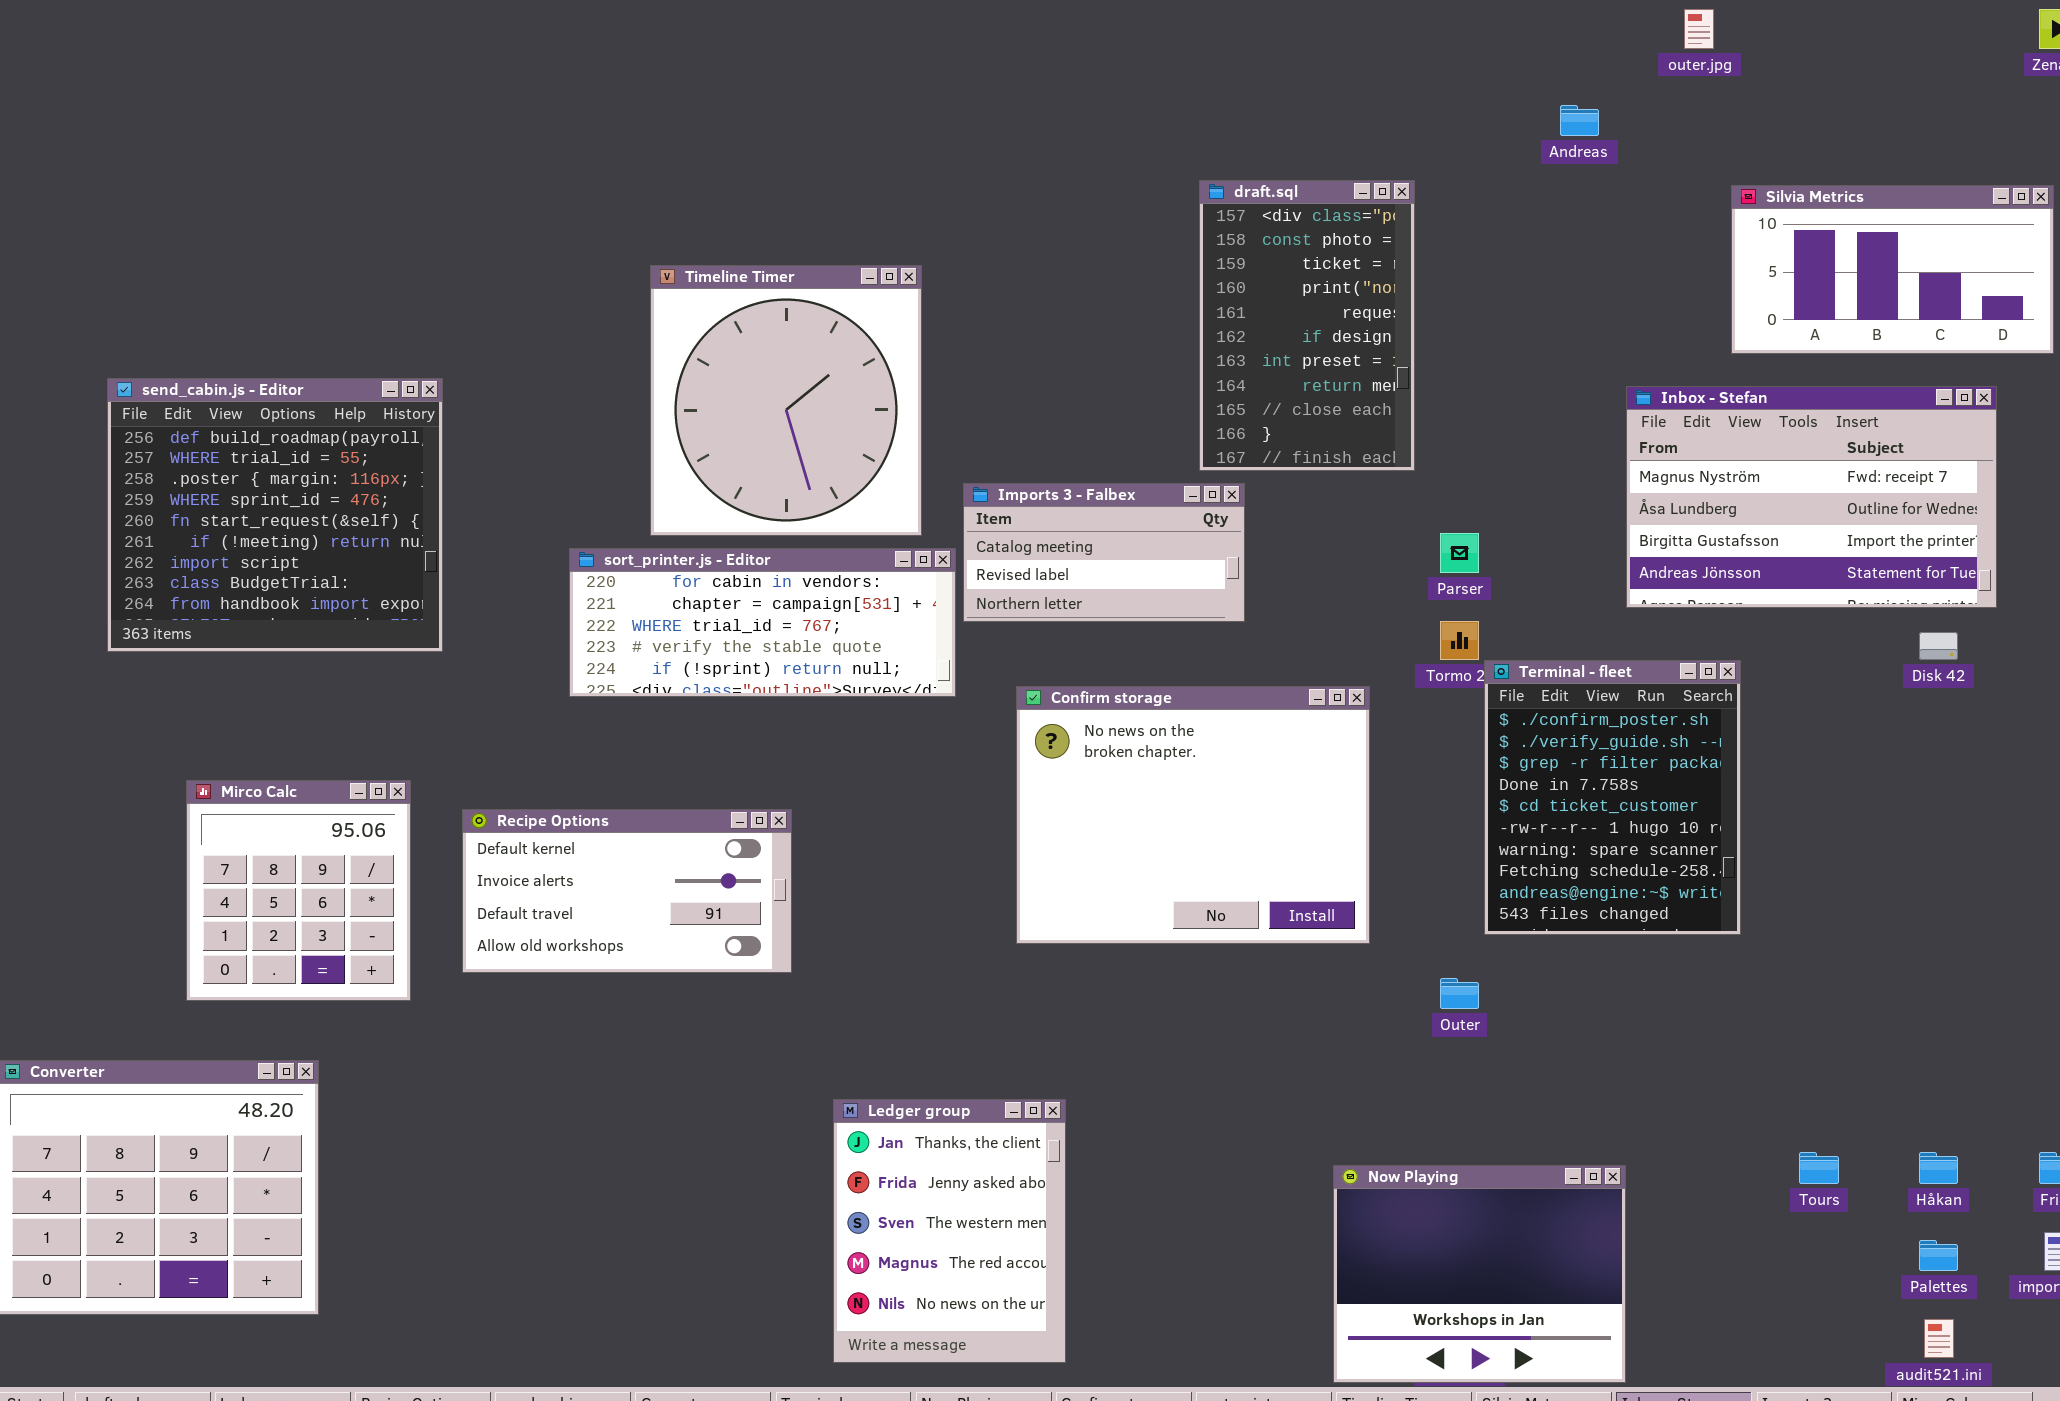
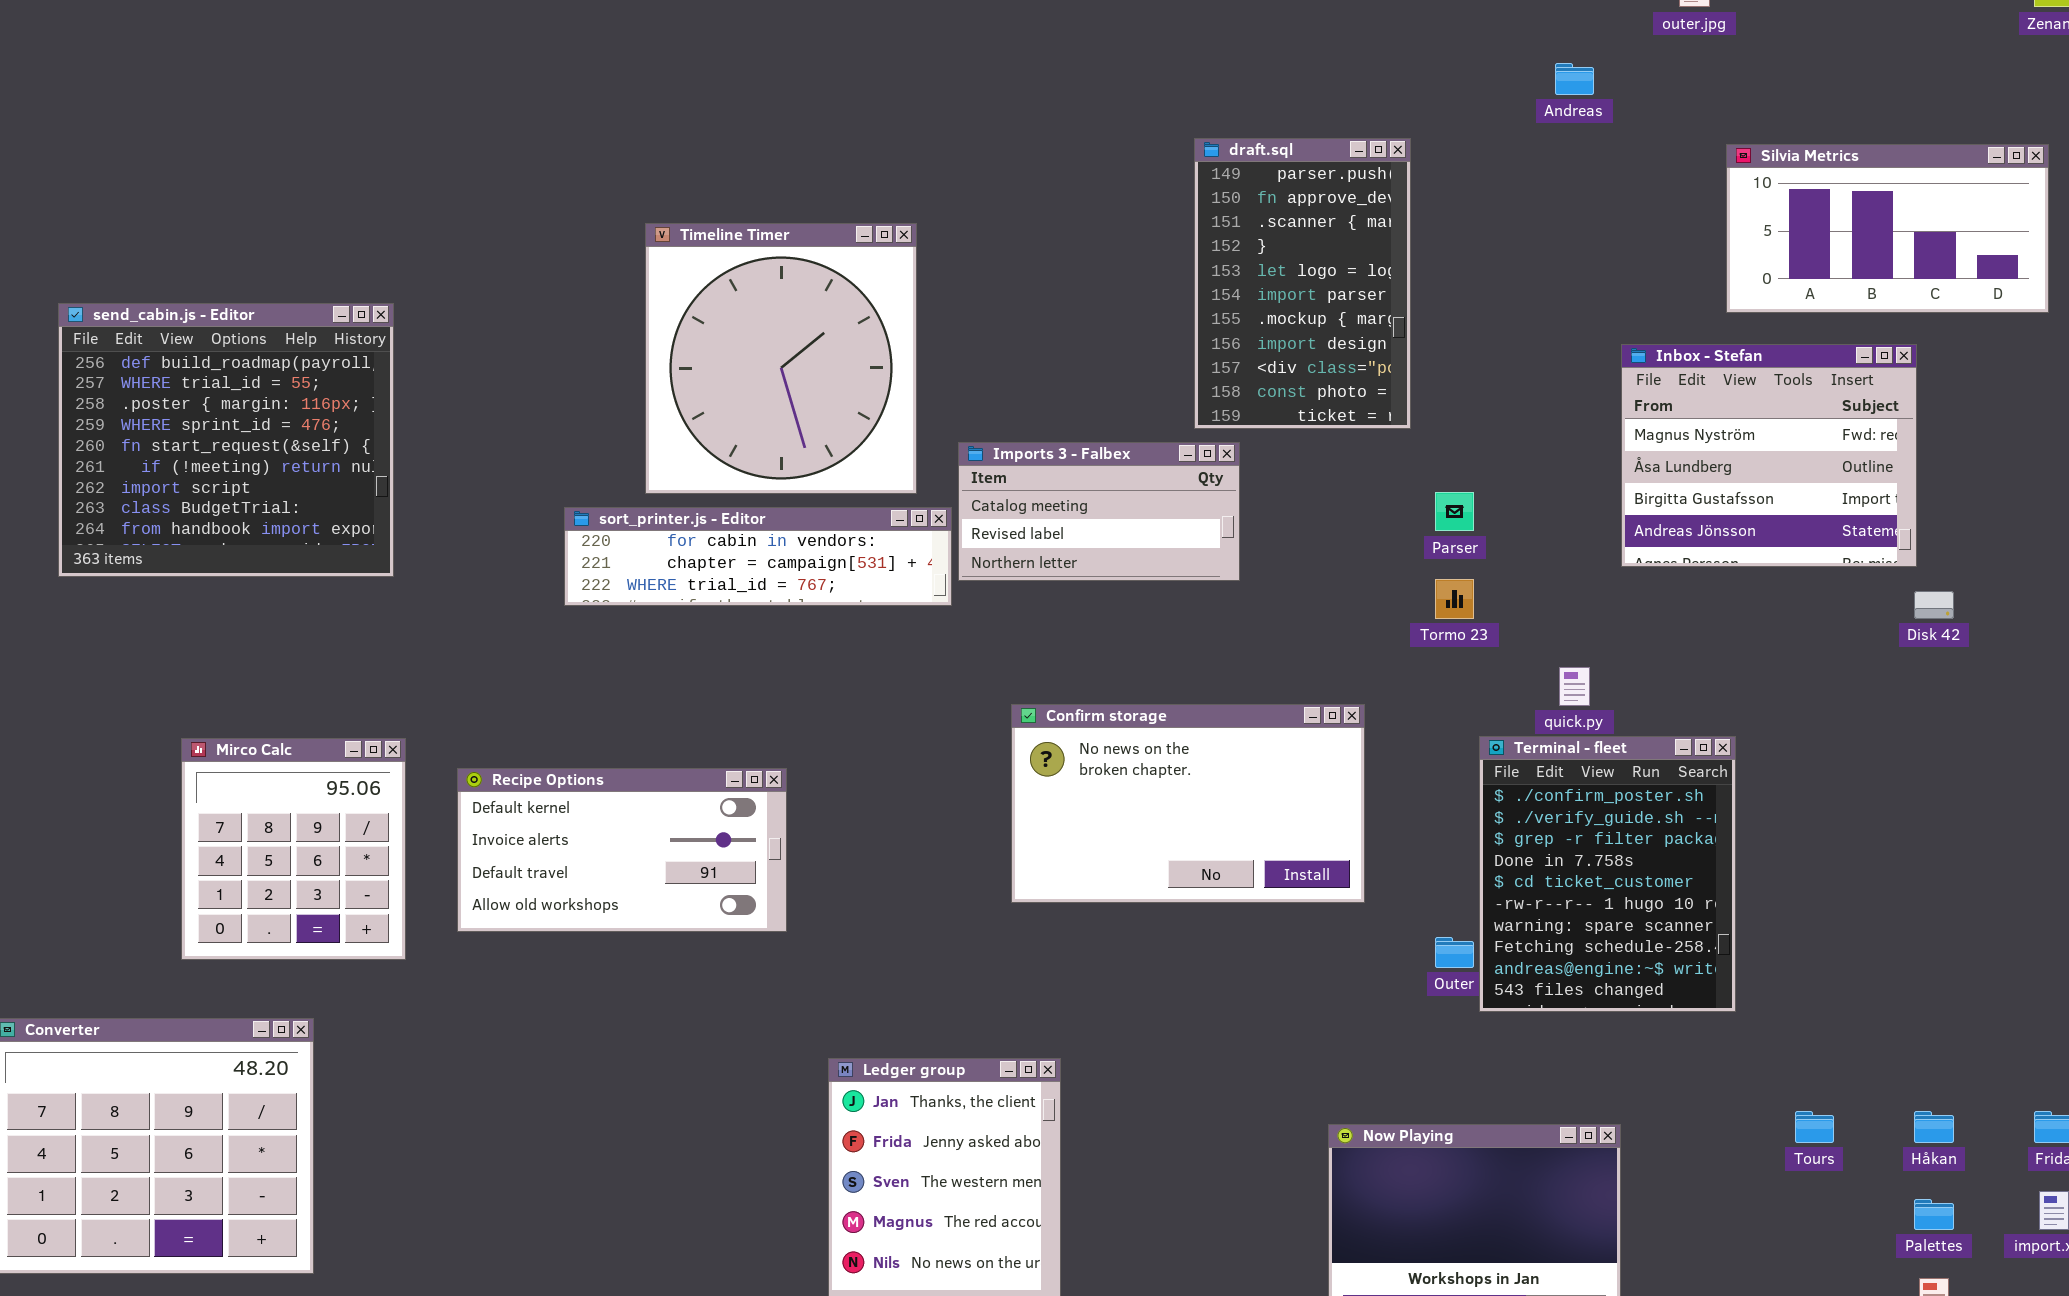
draft.sql: [1199,180,1415,471] -> [1194,138,1411,429], scrolled up 8 rows
send_cabin.js - Editor: [107,378,443,652] -> [58,303,394,577], moved
Inbox - Stefan: [1626,386,1997,608] -> [1621,344,1917,567], resized
sort_printer.js - Editor: [569,548,956,697] -> [564,507,952,606], resized
Terminal - fleet: [1484,660,1741,935] -> [1479,736,1736,1012], moved
Confirm storage: [1016,686,1370,944] -> [1011,704,1365,903], resized

